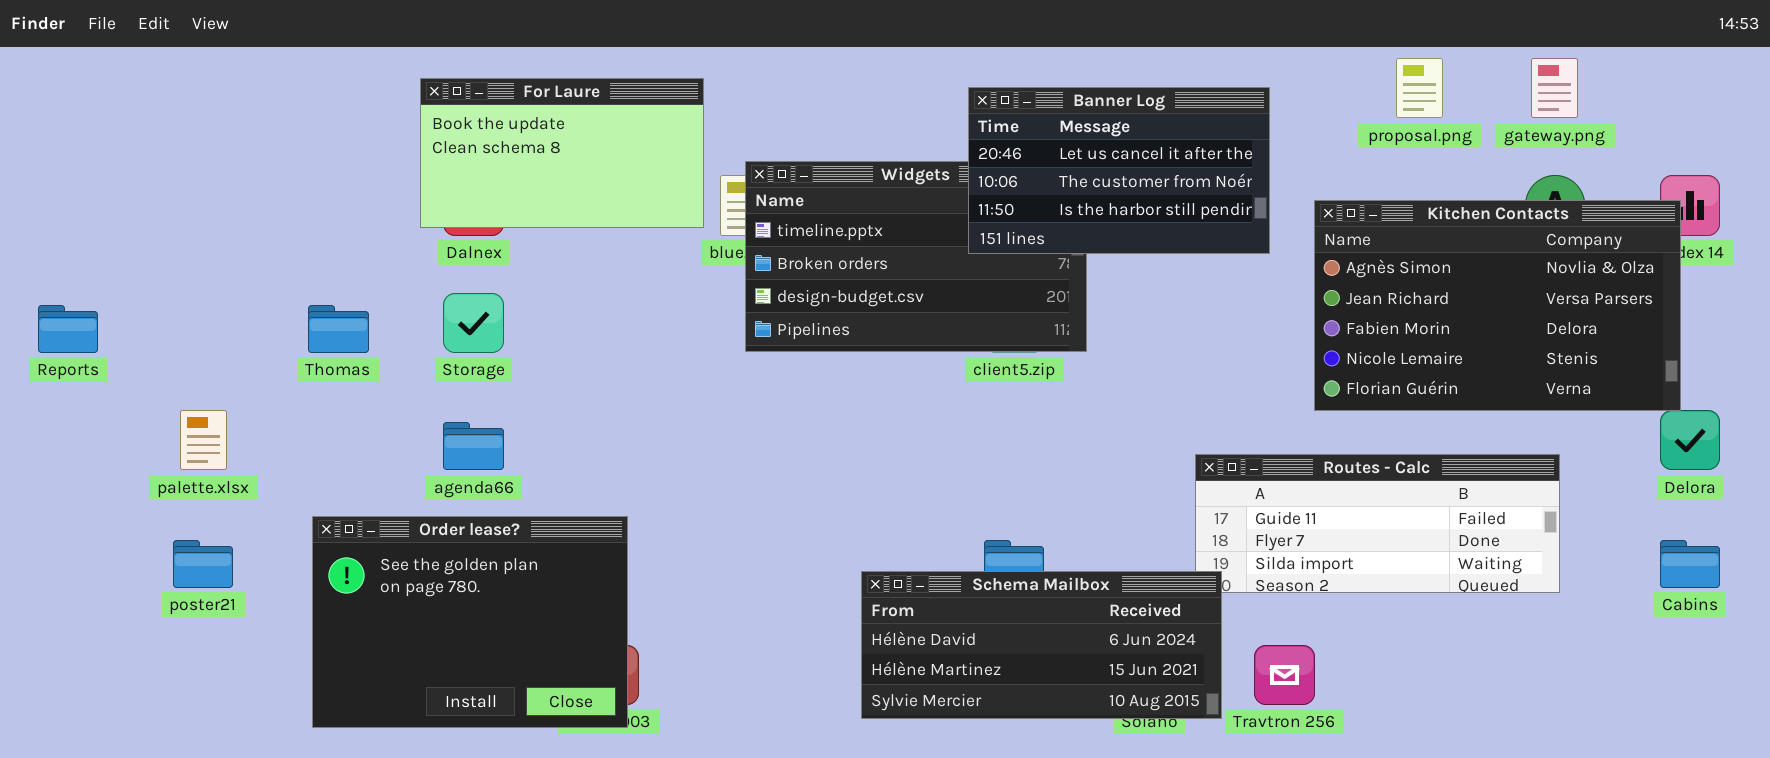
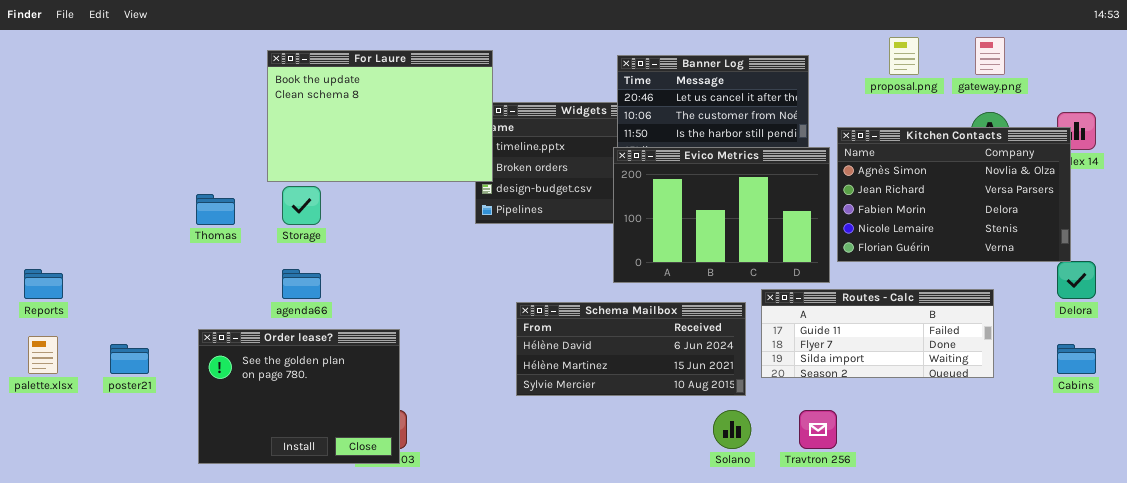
For Laure: [420,78,704,228] -> [267,50,493,182], resized
Evico Metrics: none -> [613,147,830,283], opened
Reports: [38,305,98,353] -> [24,269,63,299], moved
palette.xlsx: [180,410,227,470] -> [28,336,58,374], moved
Schema Mailbox: [861,571,1222,719] -> [516,302,746,396], moved

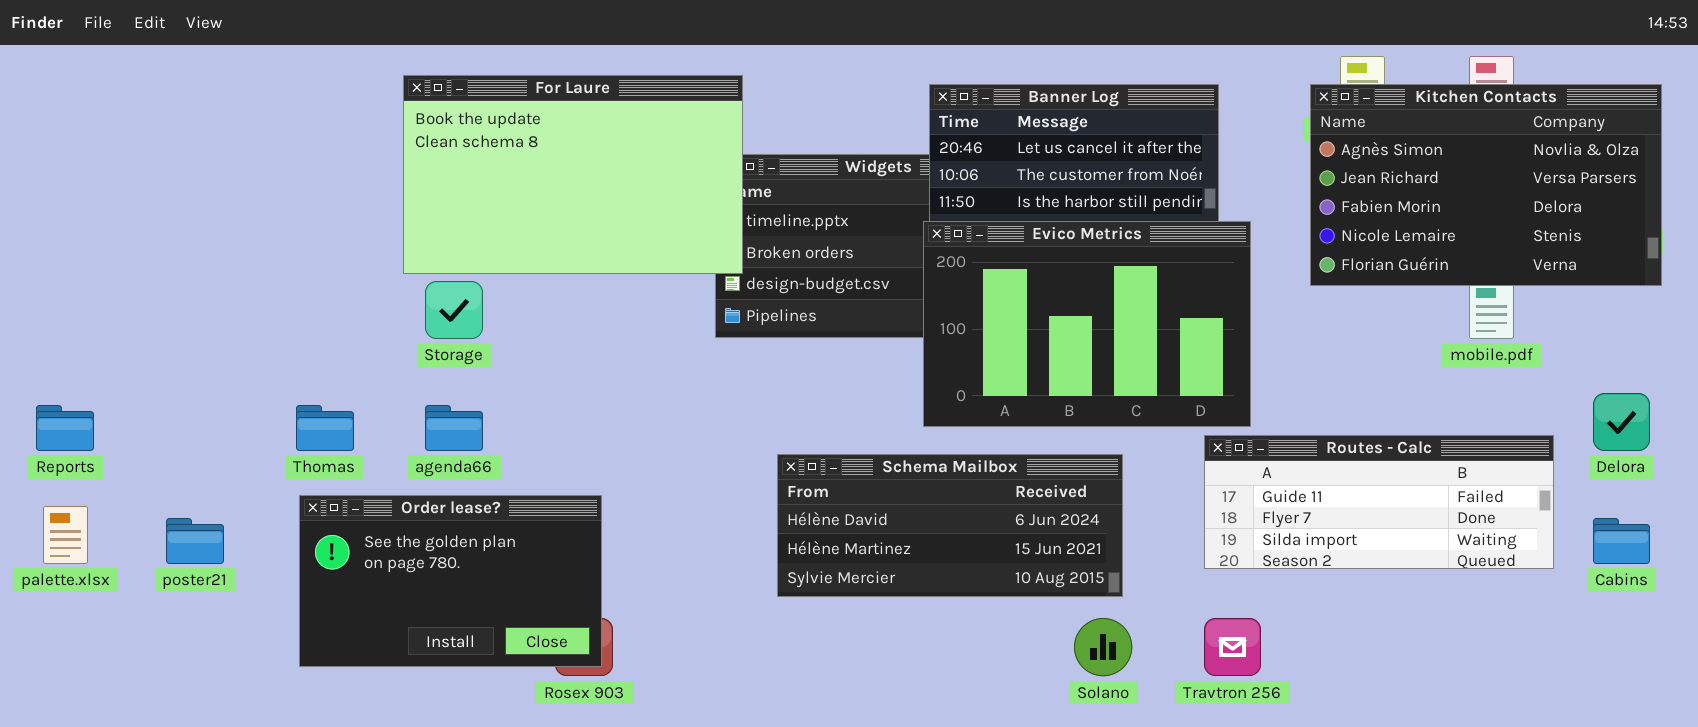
Kitchen Contacts: [837,127,1071,262] -> [1310,84,1662,286], moved
Thomas: [196,194,235,225] -> [296,405,354,451], moved
Routes - Calc: [761,289,994,378] -> [1204,435,1554,569], moved
Order lease?: [198,329,400,464] -> [299,495,602,667], resized

